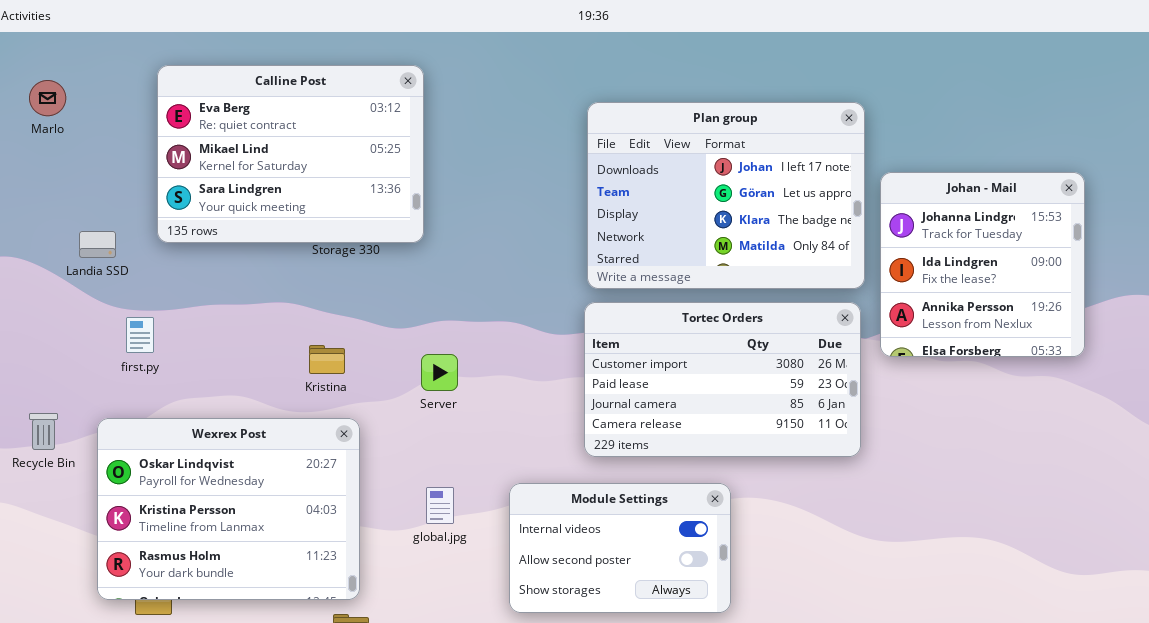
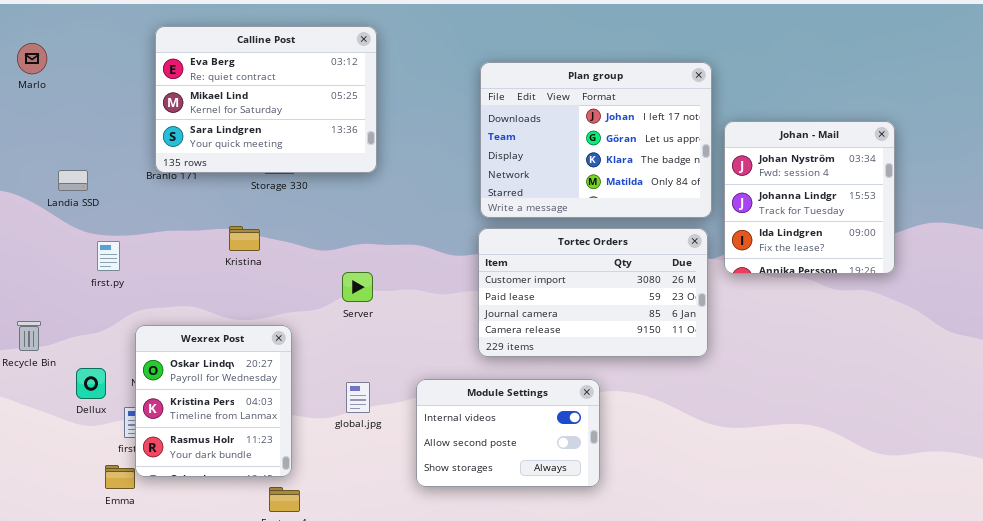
Calline Post: [157,65,424,243] -> [155,26,377,173], moved
Johan - Mail: [880,172,1085,357] -> [724,121,895,274], scrolled up 1 row
Kristina: [309,345,345,374] -> [229,226,260,251], moved
Wexrex Post: [97,418,360,600] -> [135,325,292,477], resized

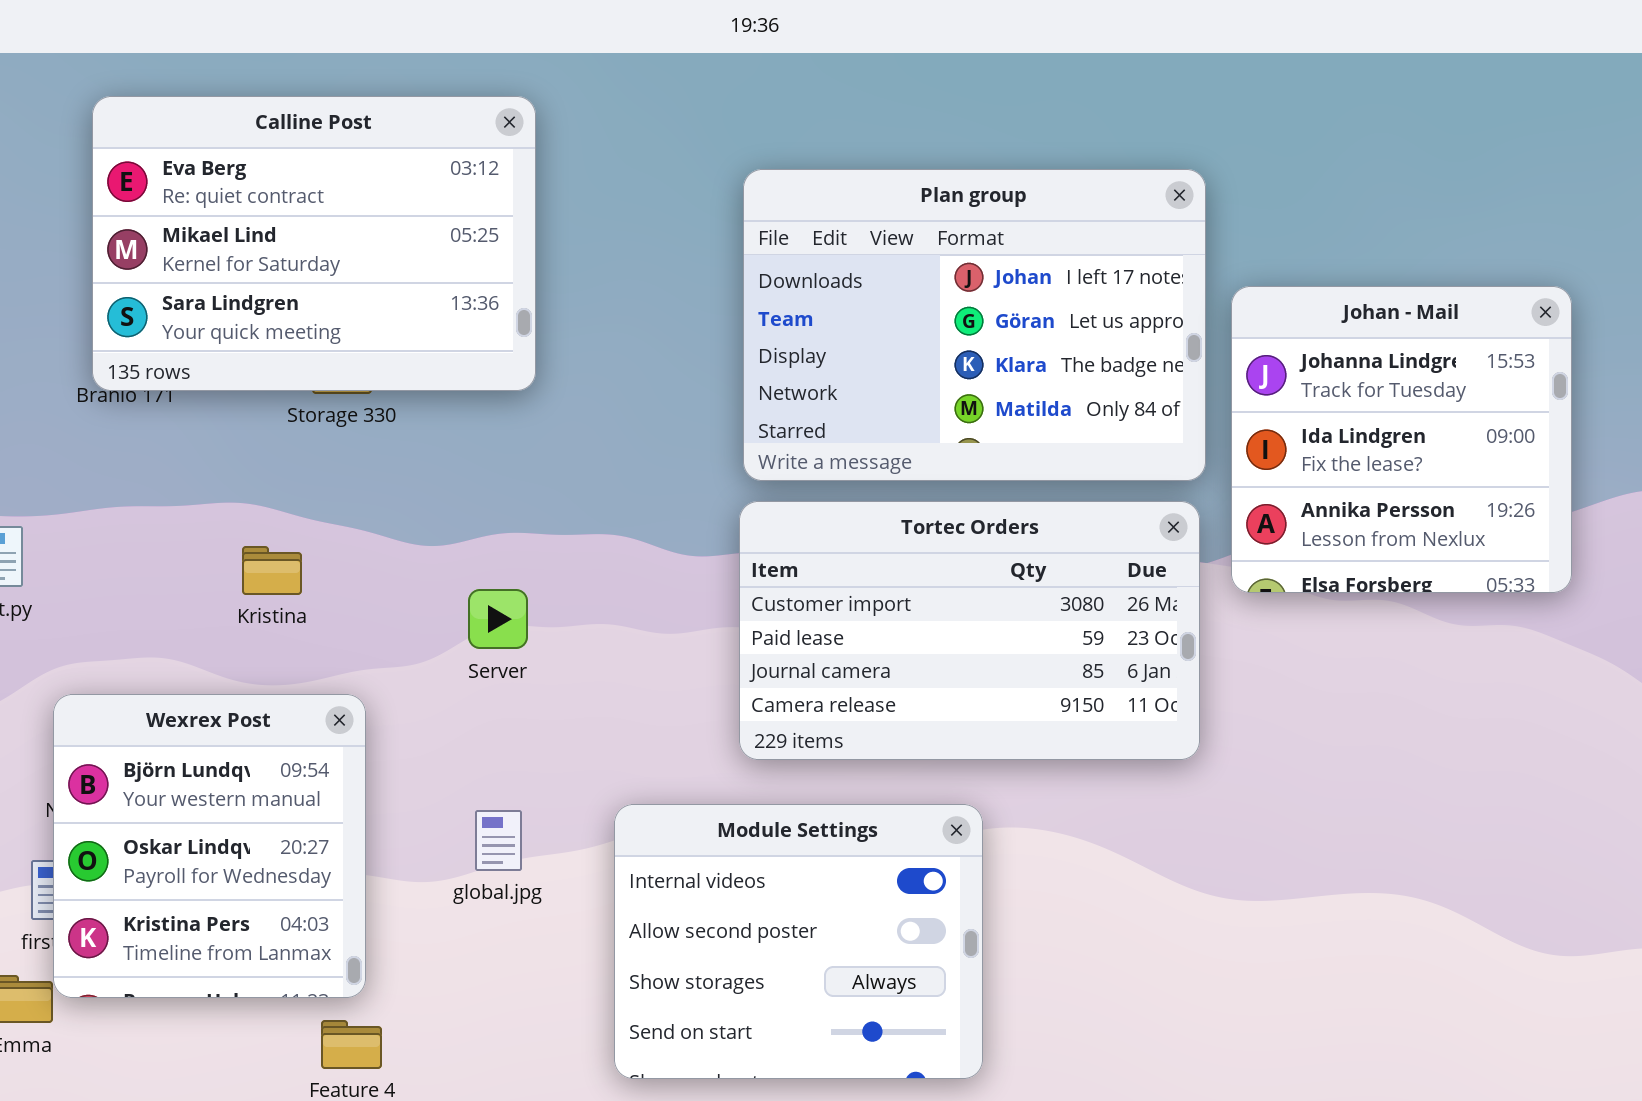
Johan - Mail: [724,121,895,274] -> [1231,286,1572,593], scrolled down 1 row
Kristina: [229,226,260,251] -> [242,546,302,595], moved
Wexrex Post: [135,325,292,477] -> [53,694,366,998], scrolled up 1 row
Module Settings: [416,379,600,487] -> [614,804,983,1079], resized

